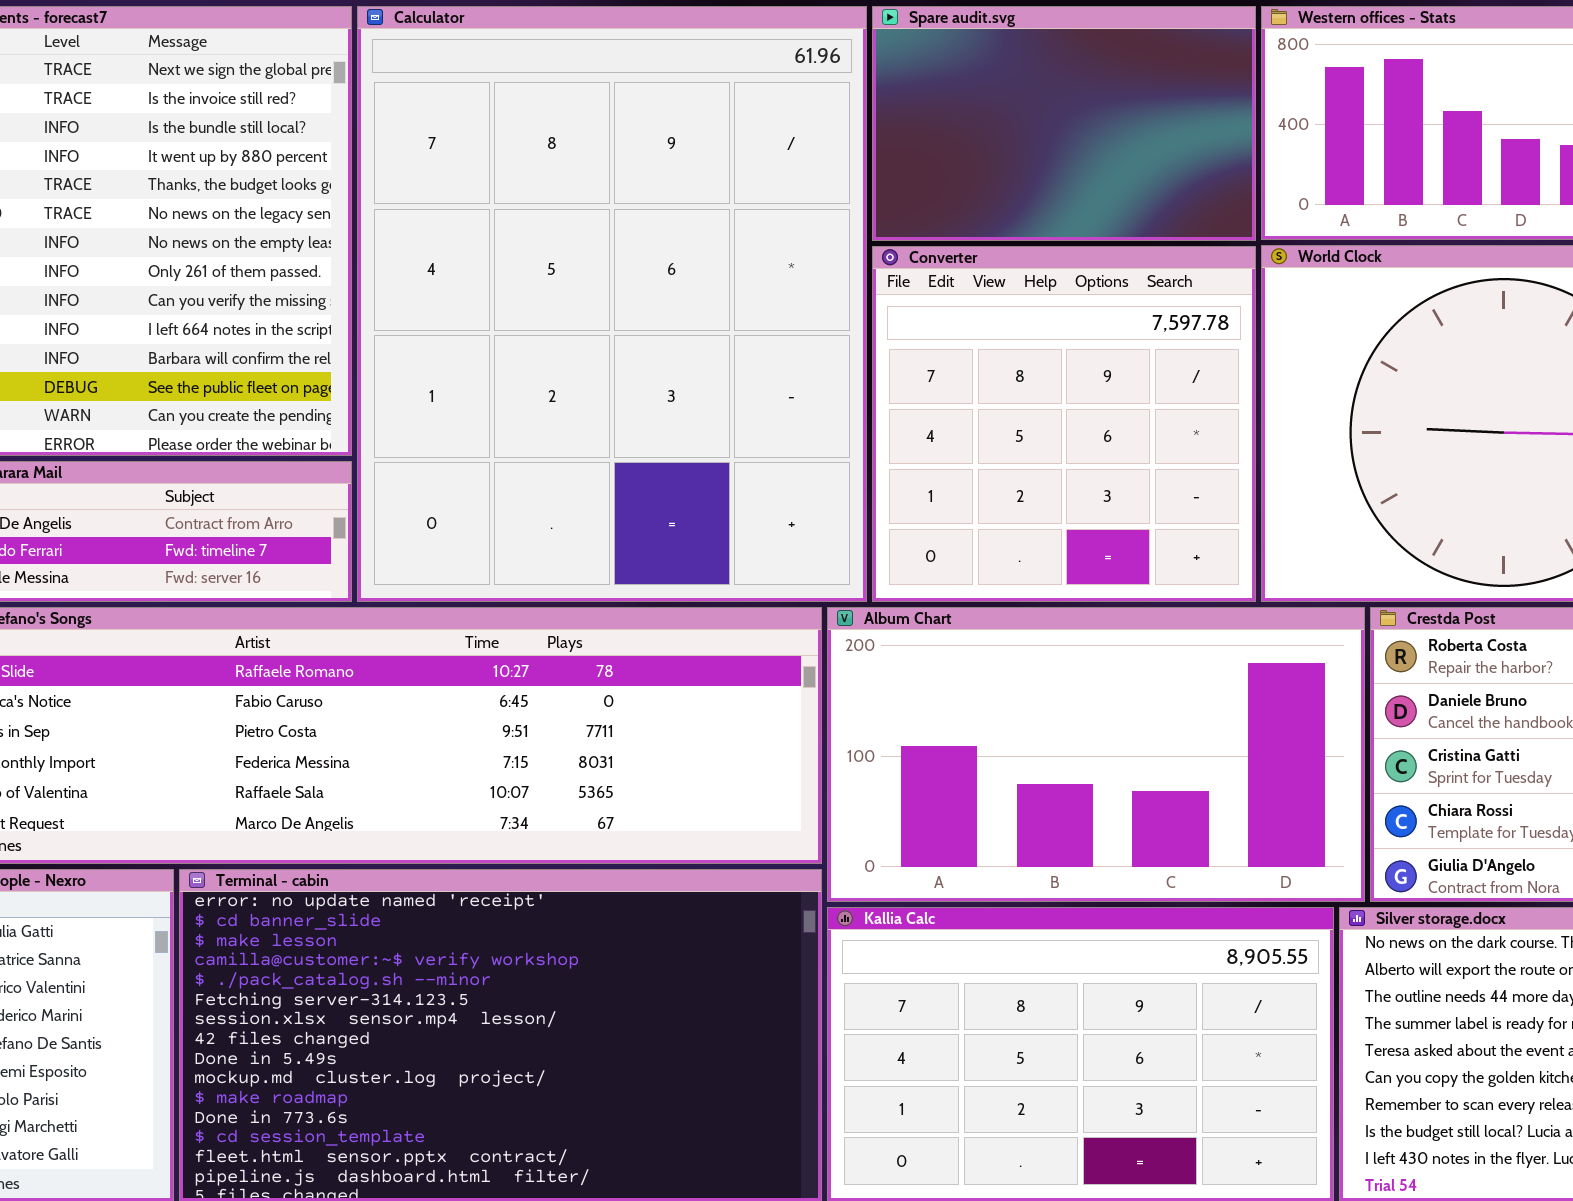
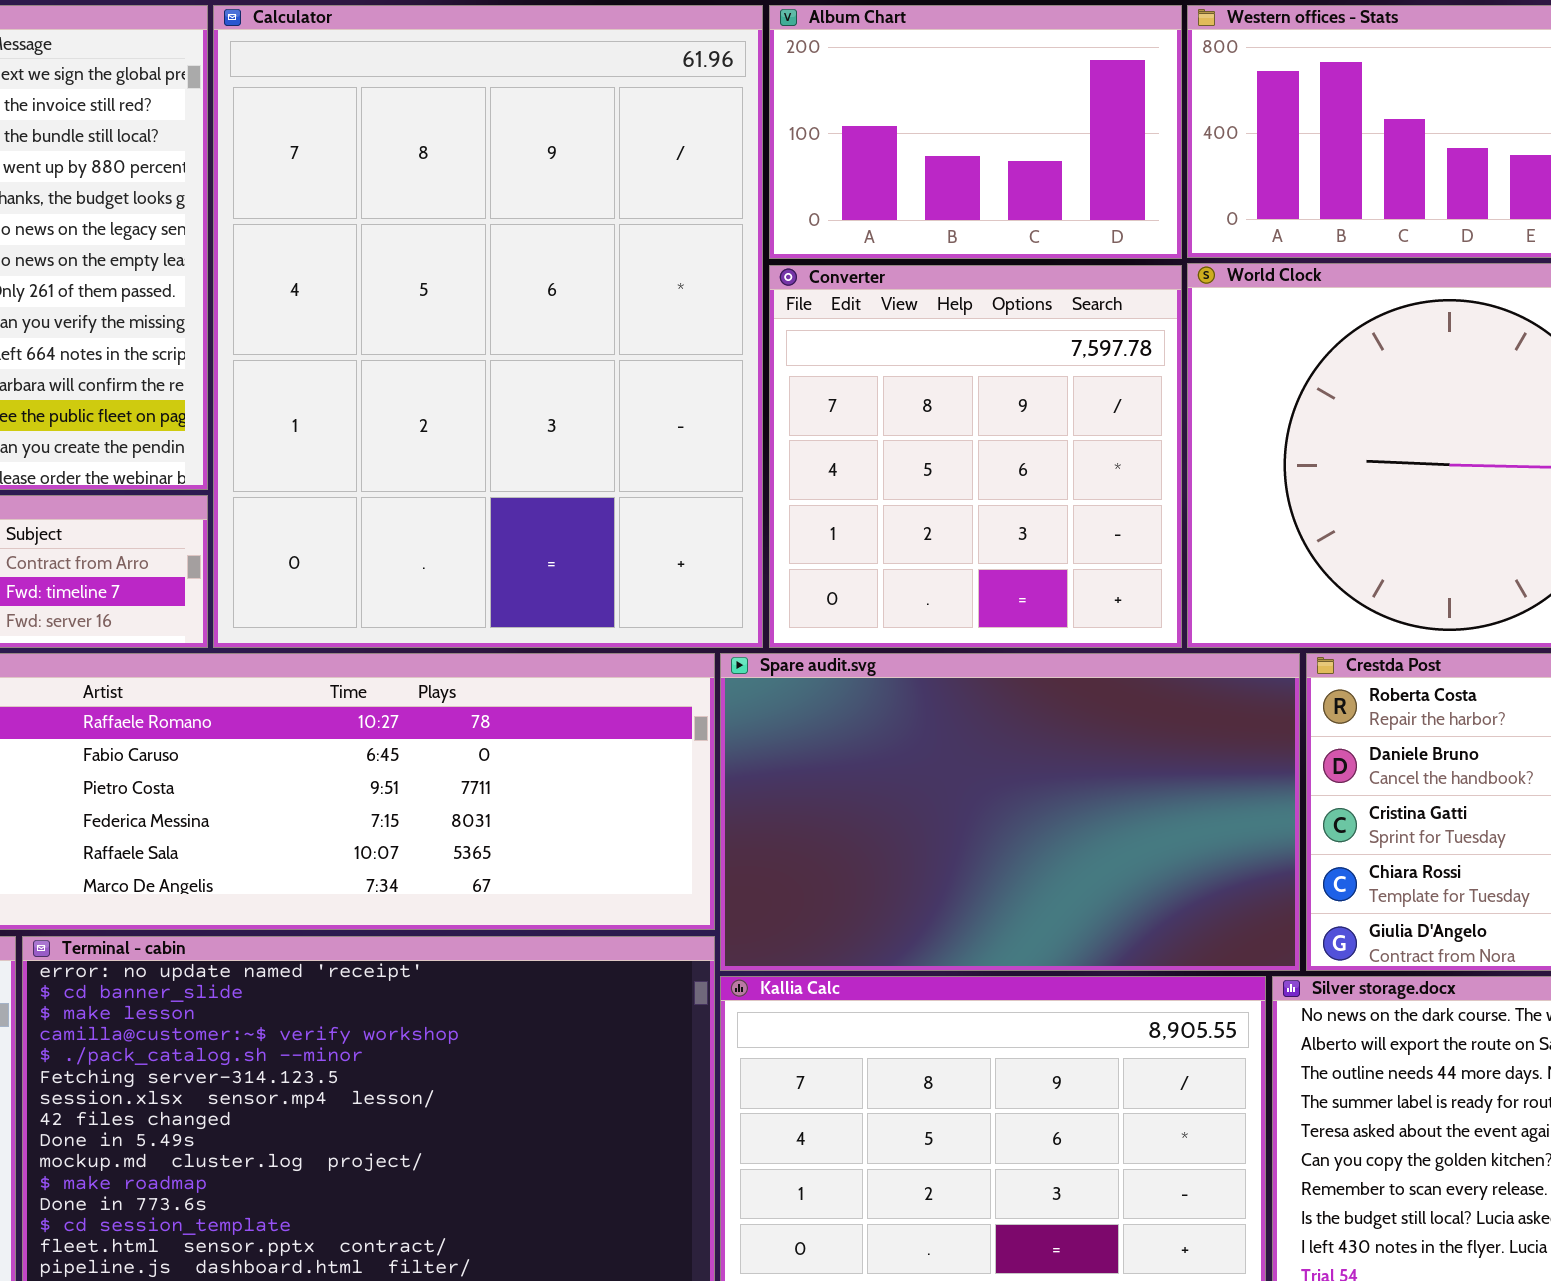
Spare audit.svg: [872,6,1256,241] -> [720,653,1300,971], moved, resized
Album Chart: [827,607,1365,902] -> [769,5,1182,259], moved, resized

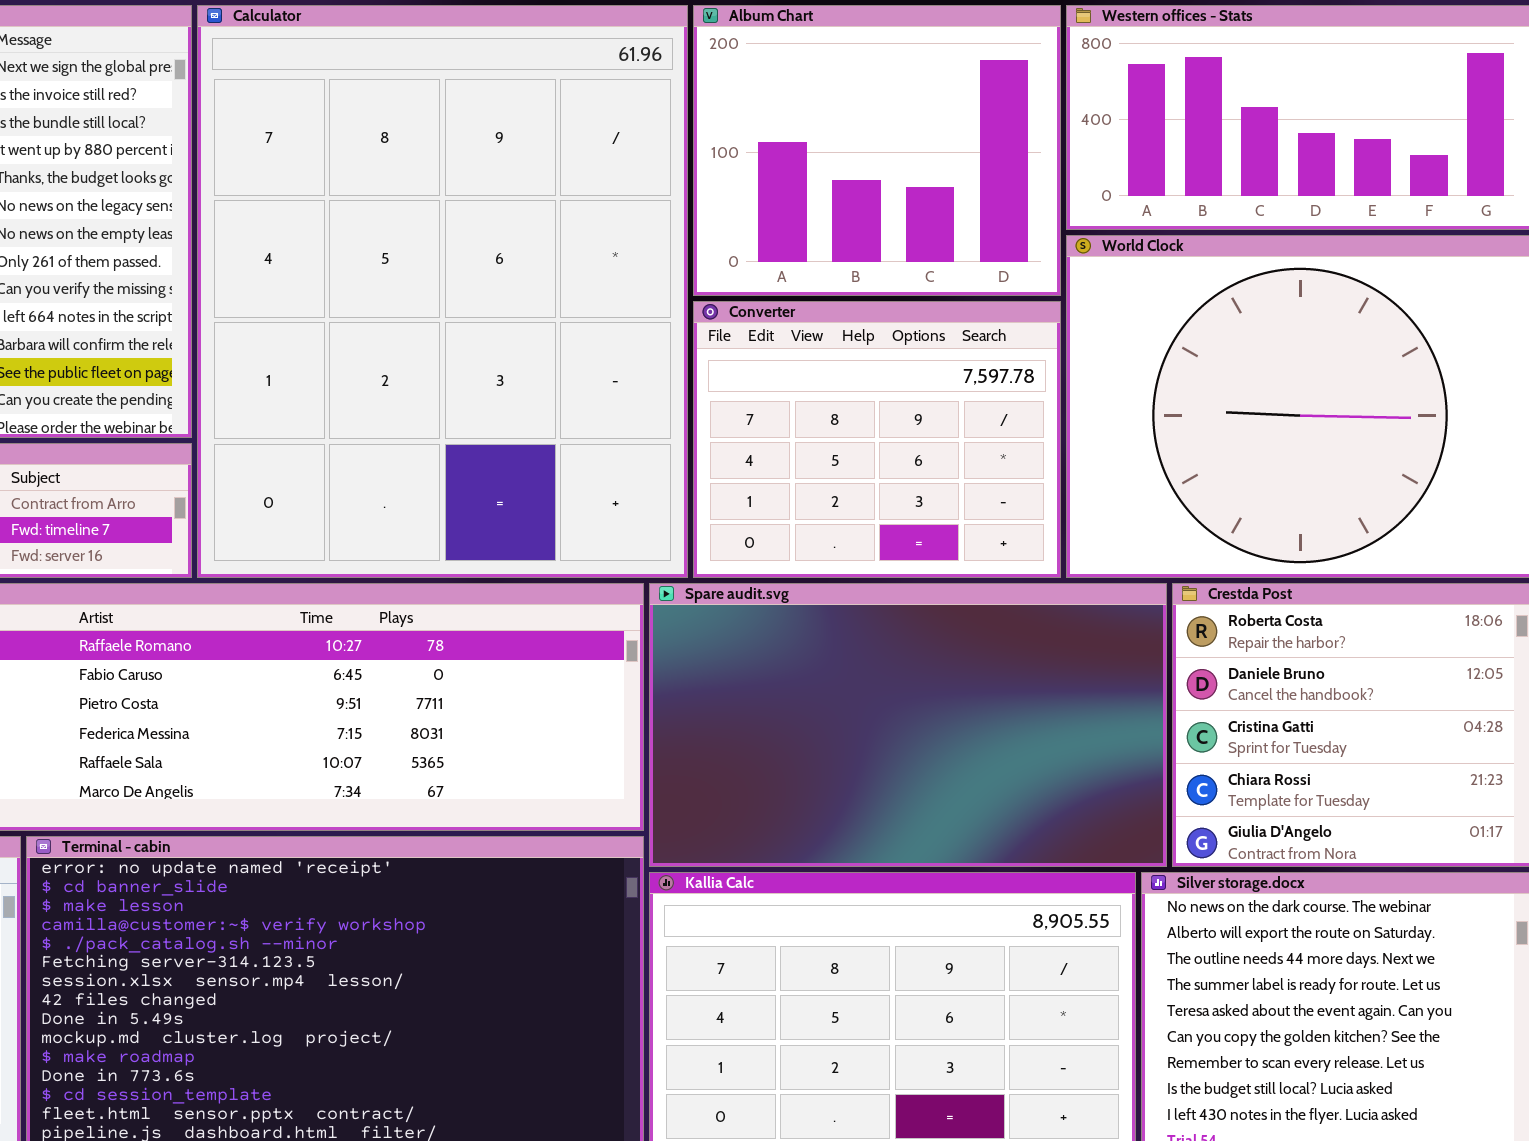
Album Chart: [769,5,1182,259] -> [693,5,1061,296], resized
Converter: [769,265,1182,648] -> [693,301,1061,578], resized

